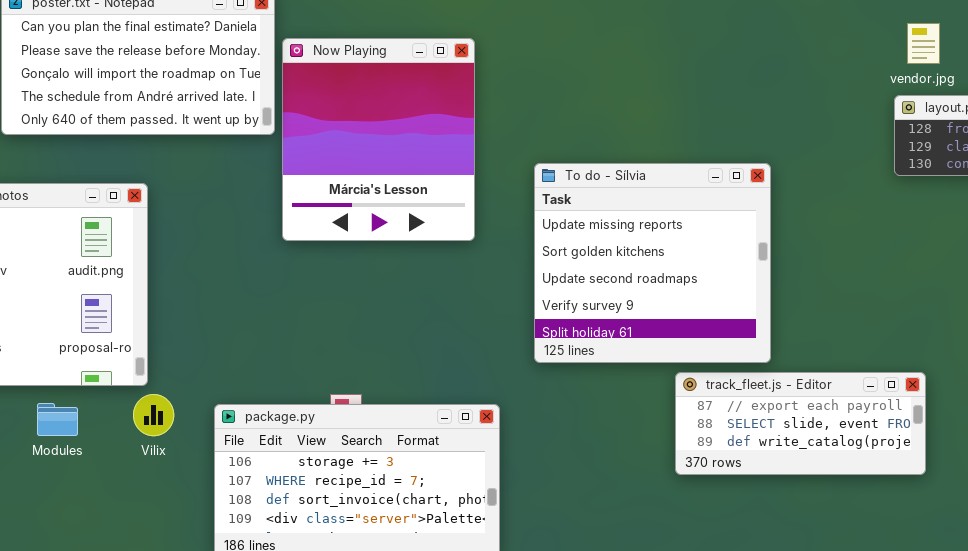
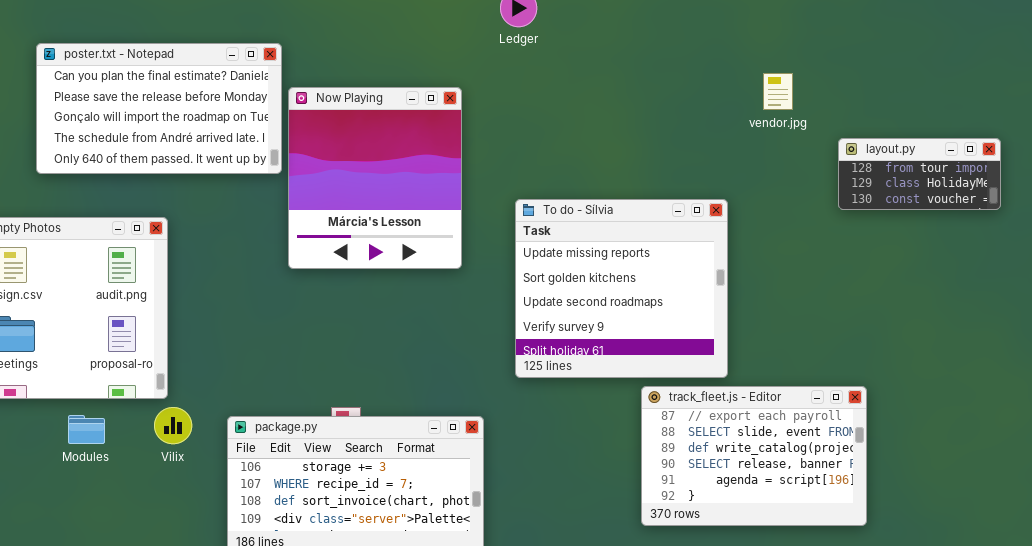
vendor.jpg: [907,23,940,64] -> [763,73,793,110], moved
track_fleet.js - Editor: [675,372,926,475] -> [641,386,867,526], resized

